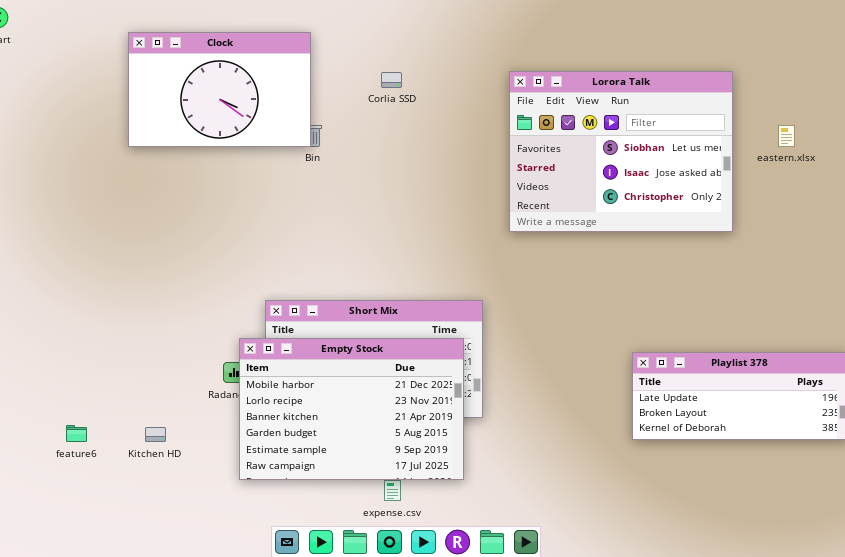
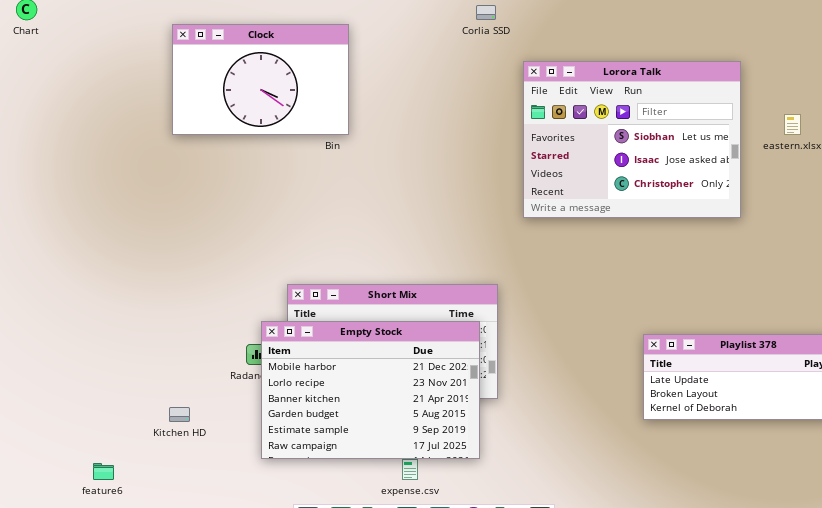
Clock: [128,32,311,147] -> [172,24,349,135], moved
Corlia SSD: [381,72,402,88] -> [476,5,496,20], moved
feature6: [66,425,87,442] -> [93,463,114,480], moved

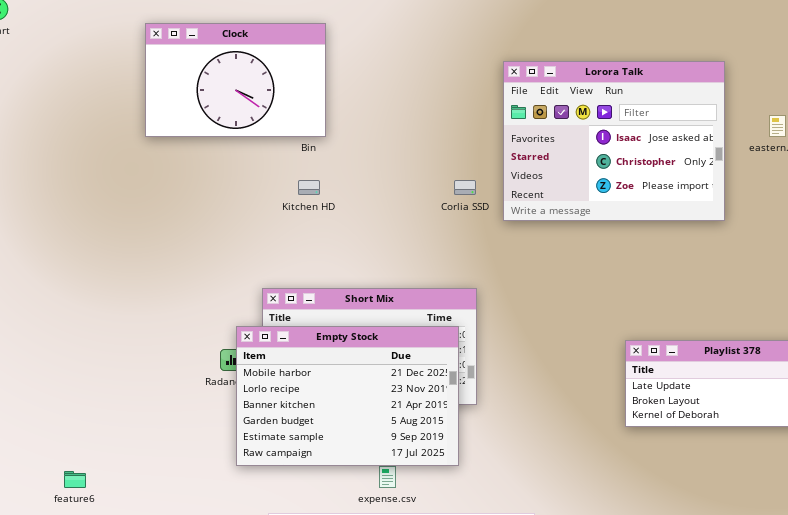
Corlia SSD: [476,5,496,20] -> [454,180,476,195], moved
Lorora Talk: [523,61,741,218] -> [503,61,725,221], scrolled down 1 row
Kitchen HD: [169,407,190,422] -> [298,180,320,195], moved

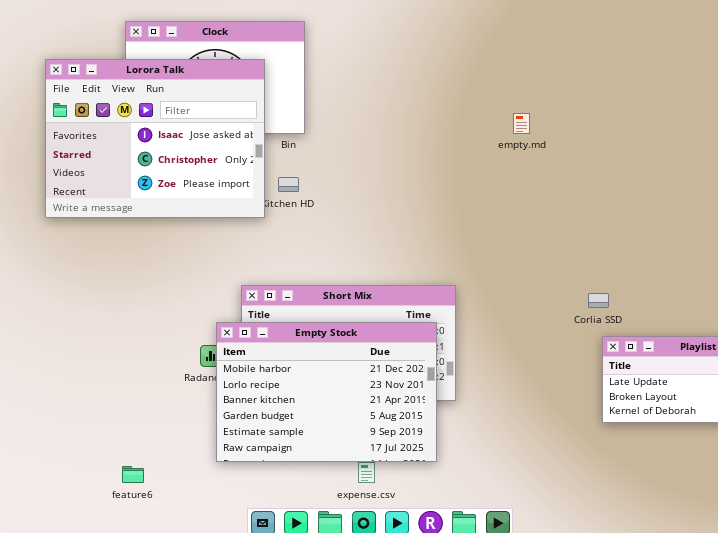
Lorora Talk: [503,61,725,221] -> [45,59,265,218], moved
Corlia SSD: [454,180,476,195] -> [588,293,609,308], moved
feature6: [64,471,86,488] -> [122,466,144,483], moved

